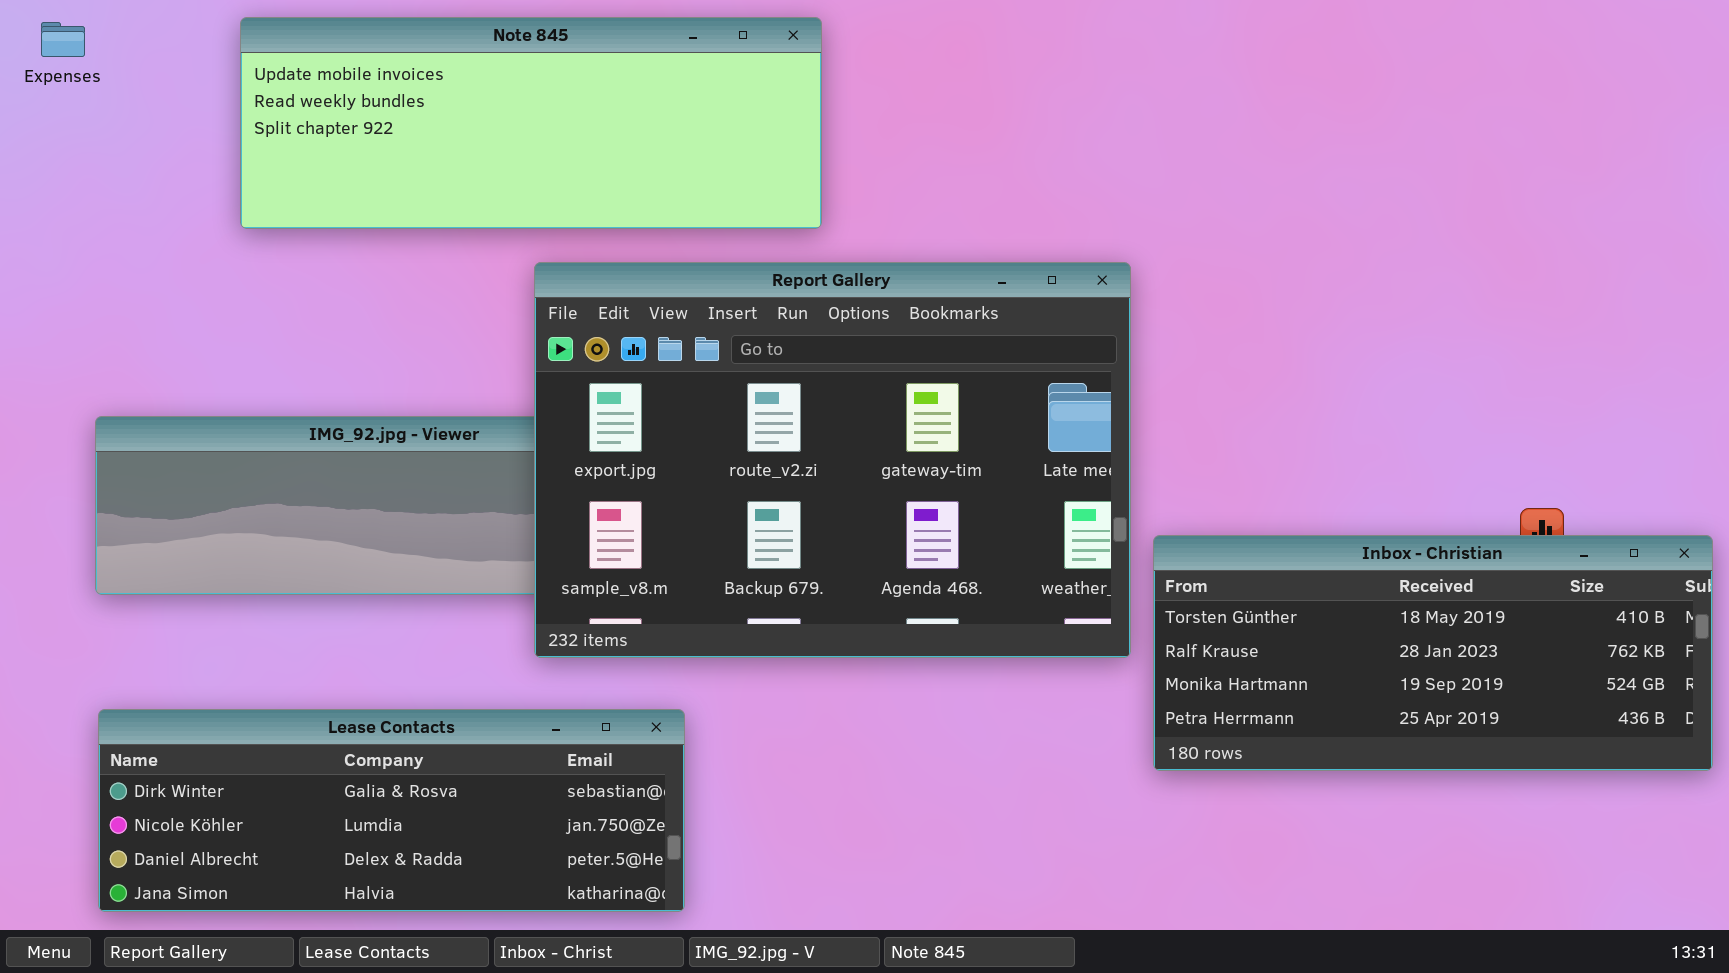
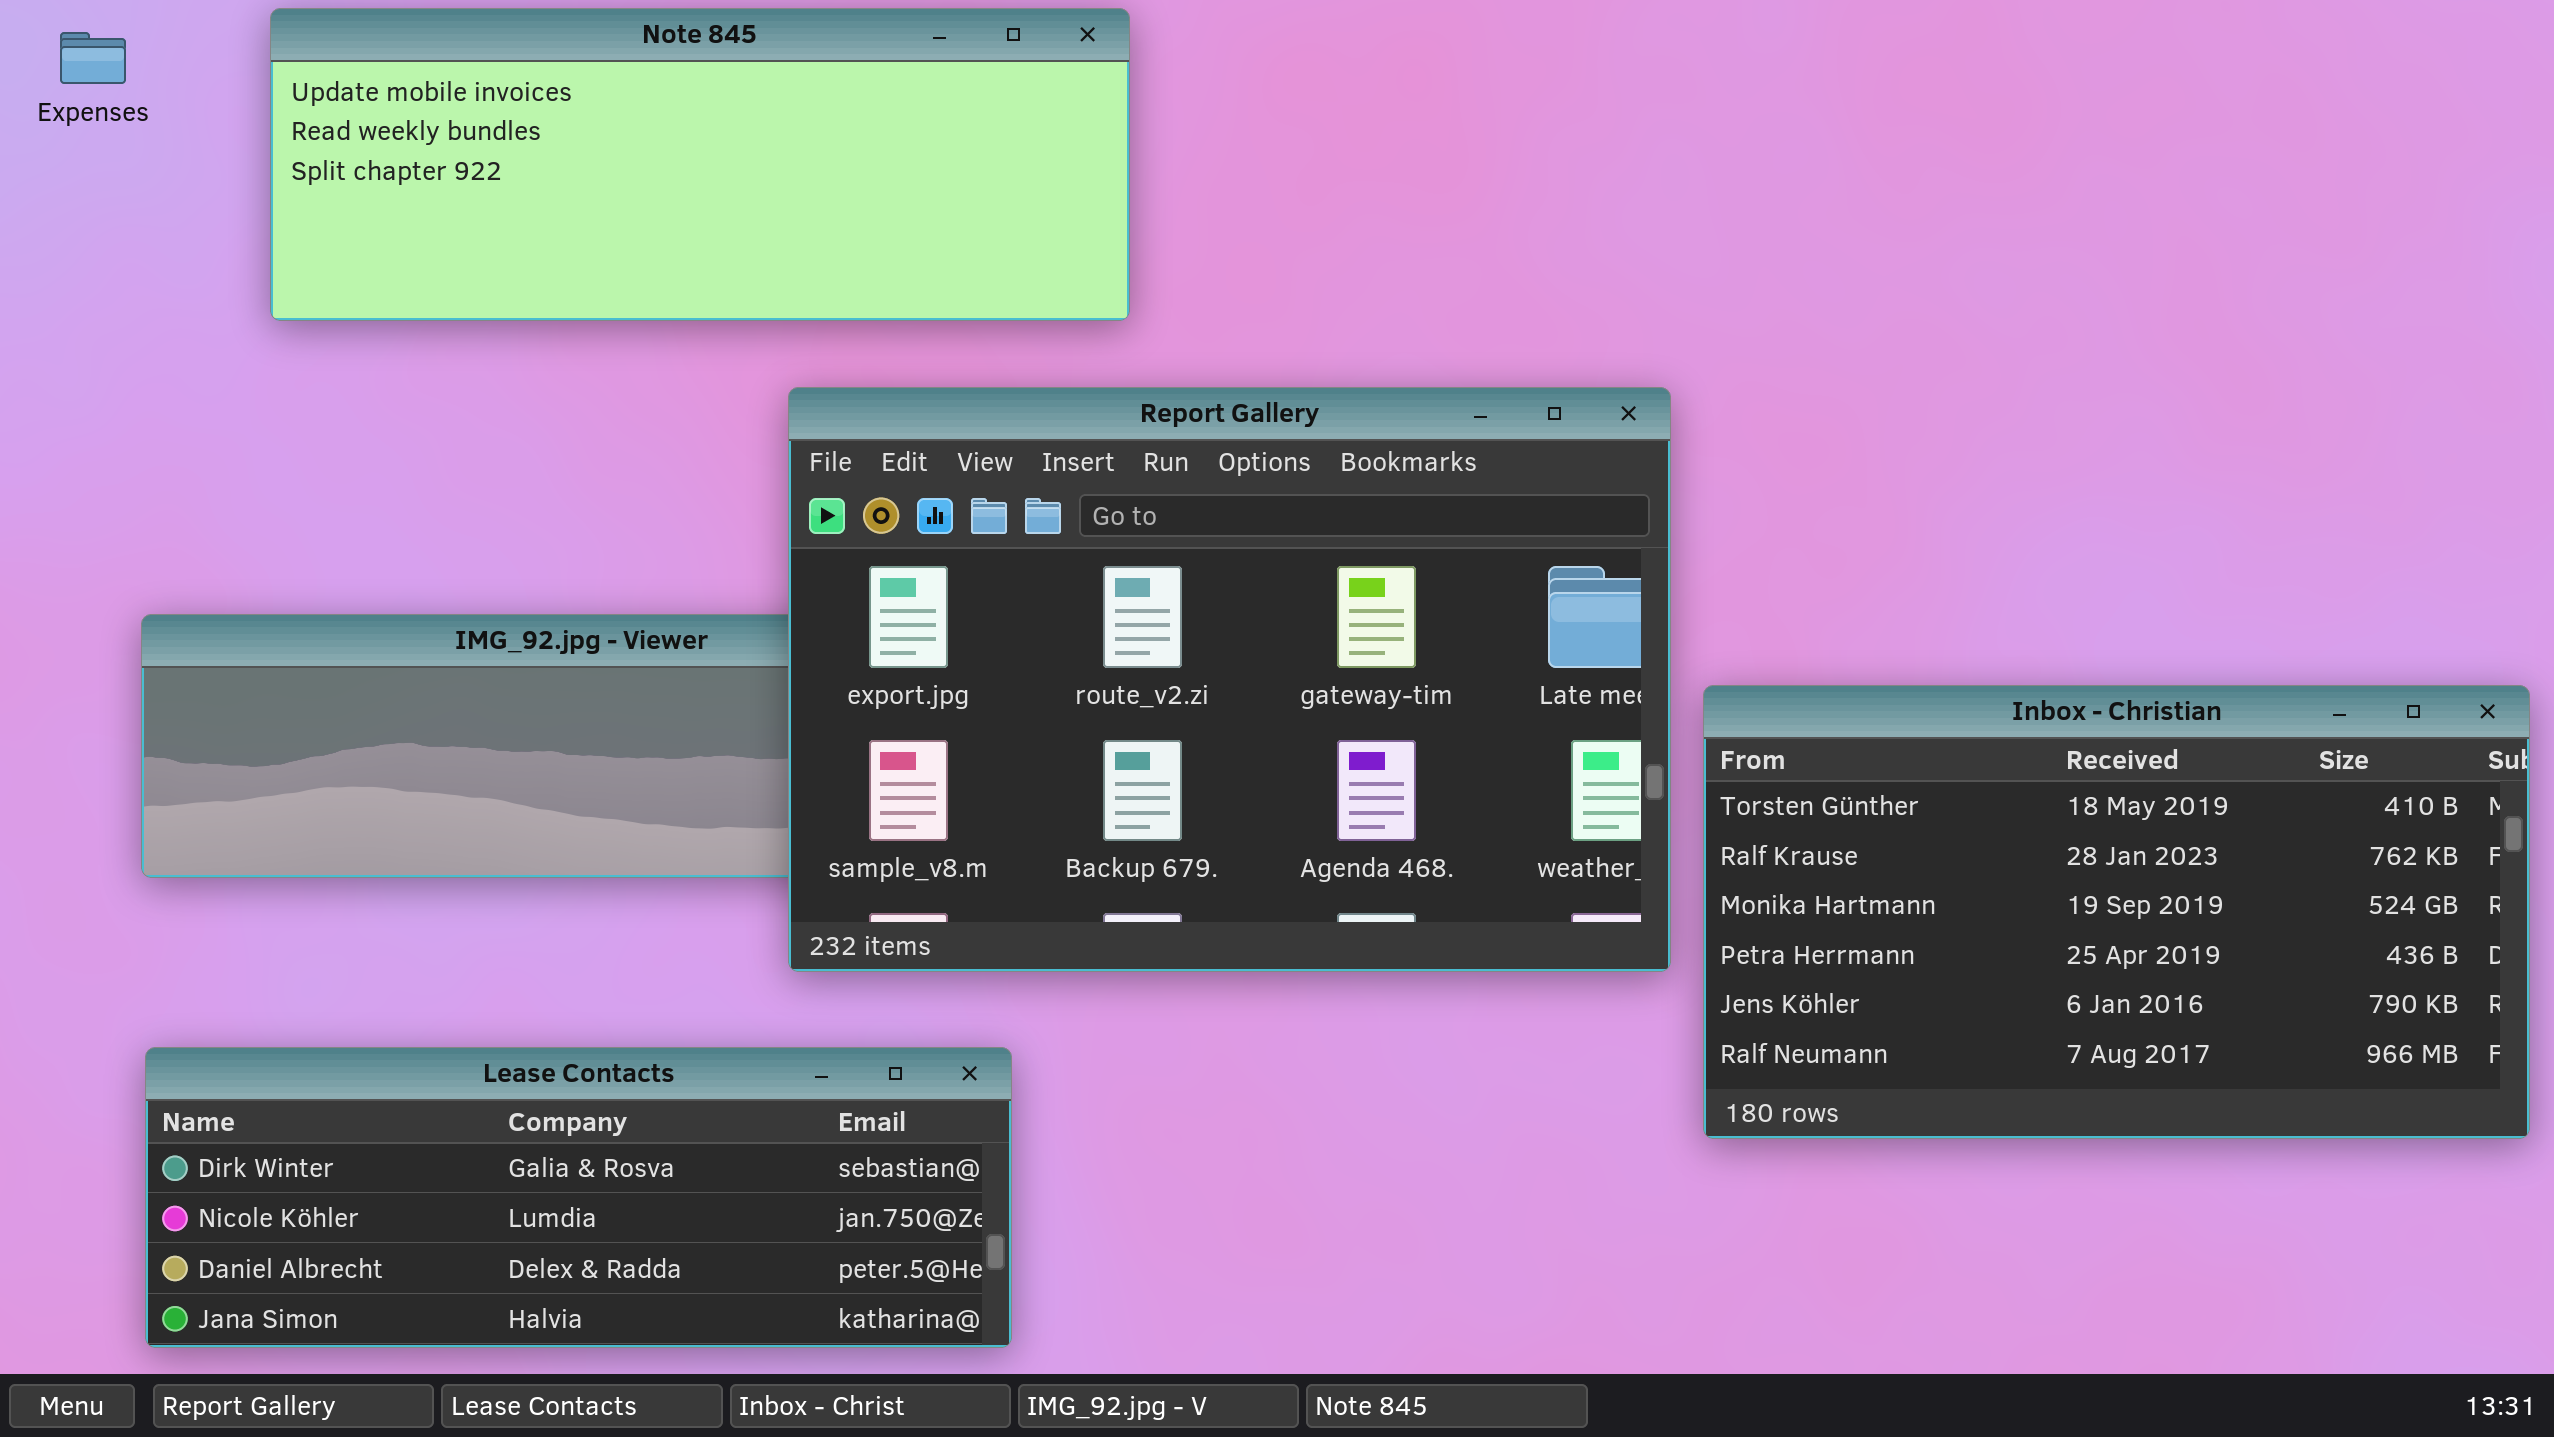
Note 845: [240,17,822,229] -> [270,8,1130,321], moved
Inbox - Christian: [1153,535,1713,771] -> [1703,685,2530,1139], resized

